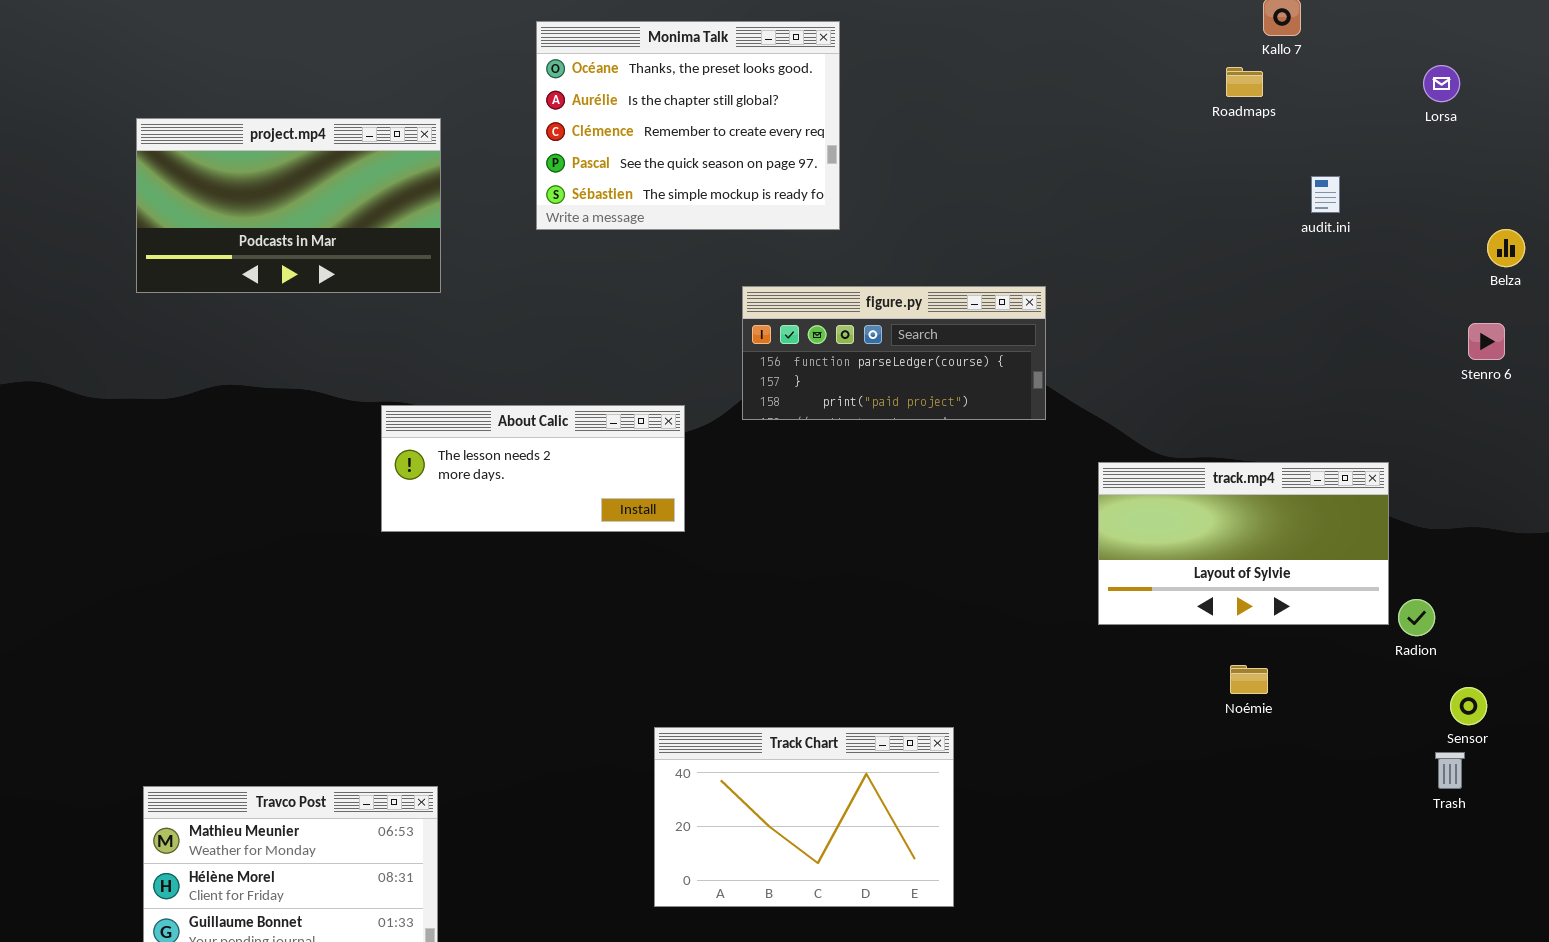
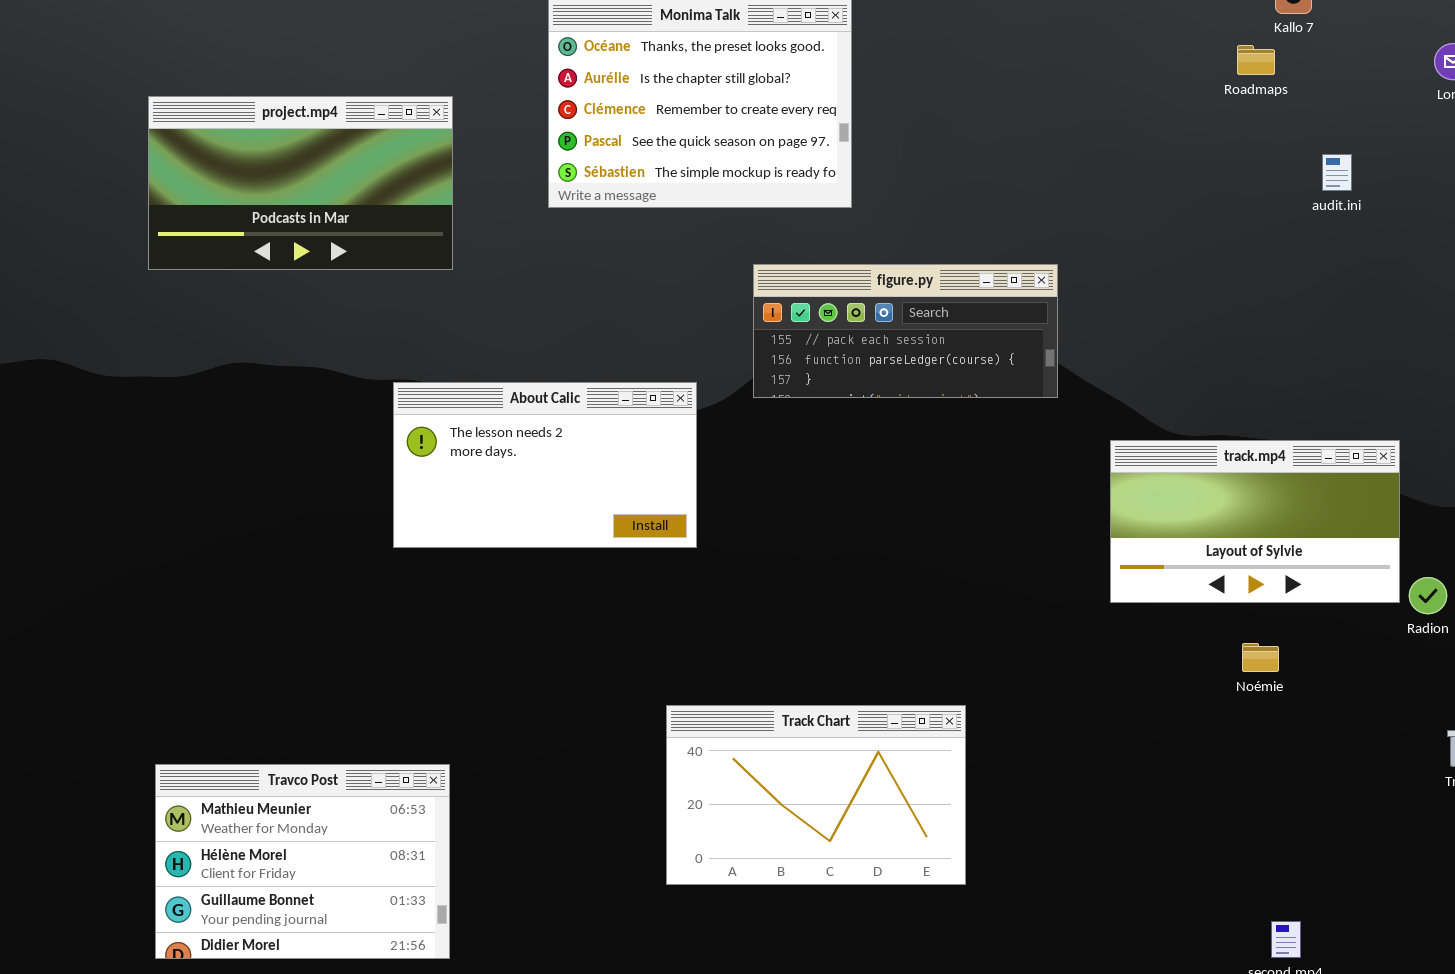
figure.py: [742,286,1046,420] -> [753,264,1058,398], scrolled up 1 row
About Calic: [381,405,685,532] -> [393,382,697,548], resized

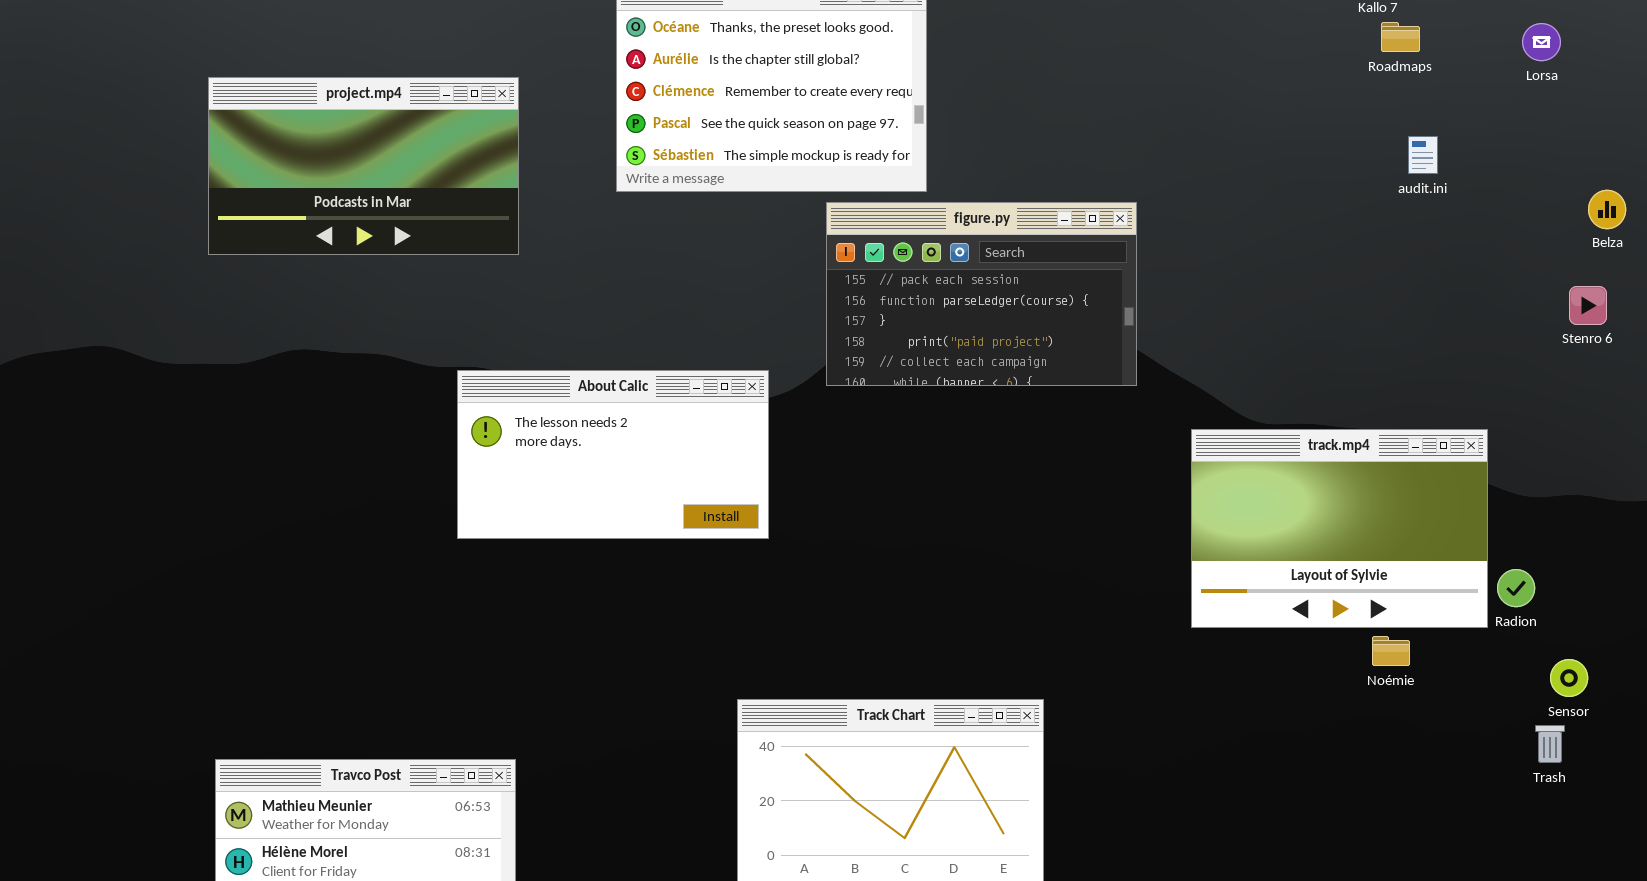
Roadmaps: [1237,45,1275,75] -> [1381,22,1420,52], moved
figure.py: [753,264,1058,398] -> [826,202,1137,386], resized
track.mp4: [1110,440,1400,603] -> [1191,429,1488,628], resized
Noémie: [1242,643,1279,672] -> [1372,636,1410,666], moved

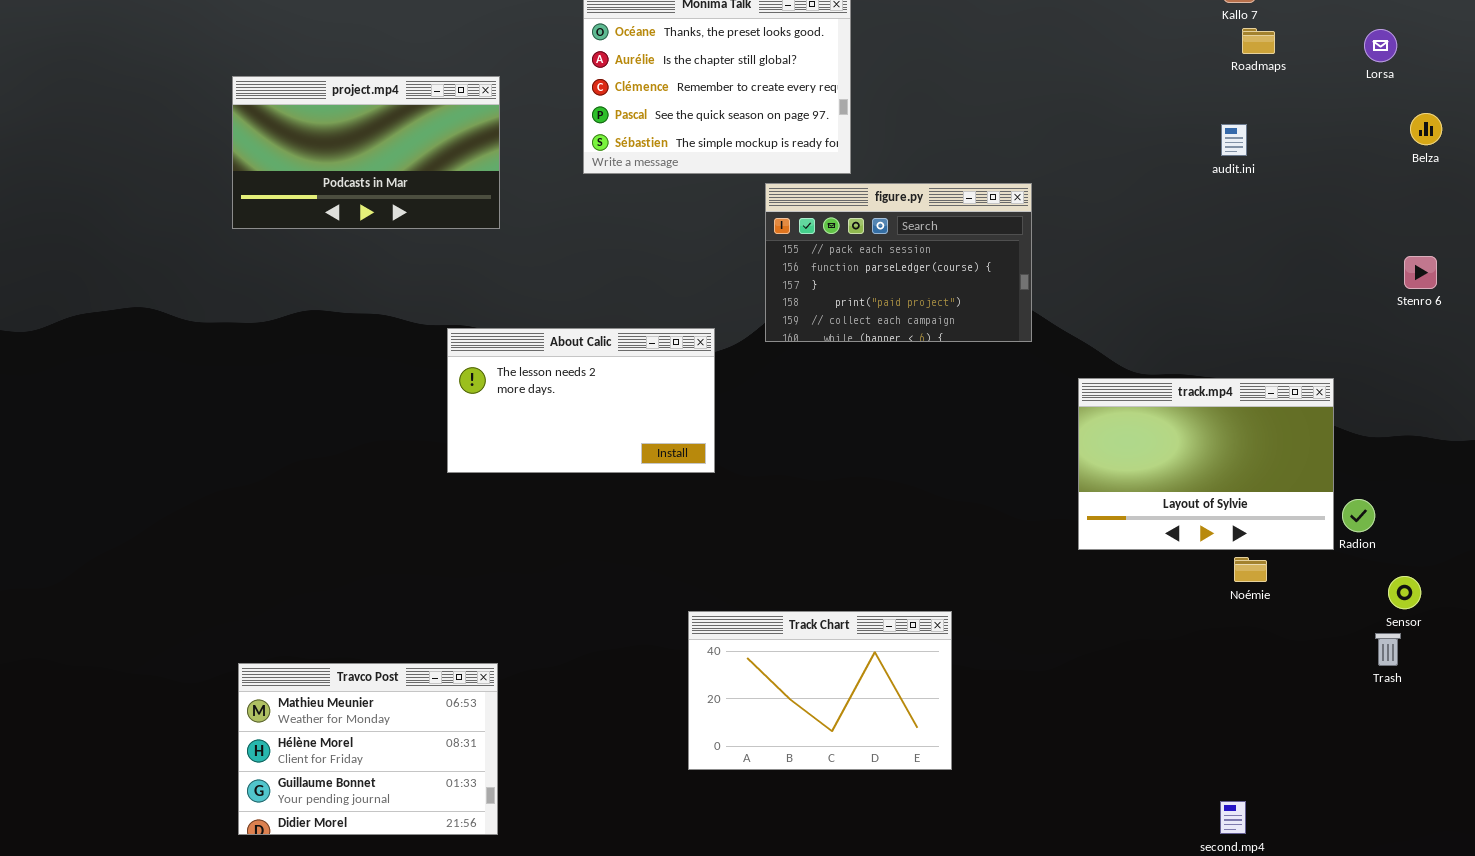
audit.ini: [1408,136,1438,174] -> [1221,124,1247,156], moved
Belza: [1588,190,1626,229] -> [1410,113,1442,145], moved

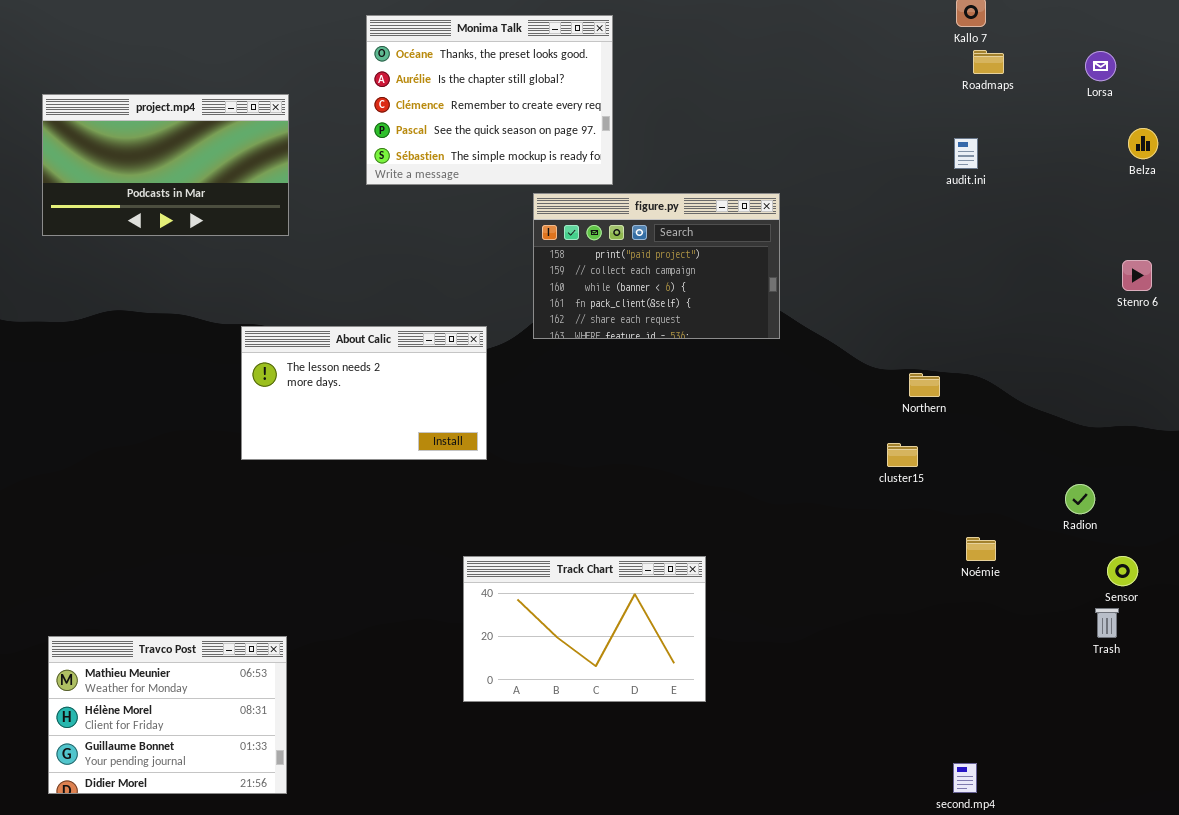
figure.py: [765,183,1032,342] -> [533,193,780,339], scrolled down 3 rows
track.mp4: [1078,378,1334,550] -> none, closed
Track Chart: [688,611,952,770] -> [463,556,706,702], moved

